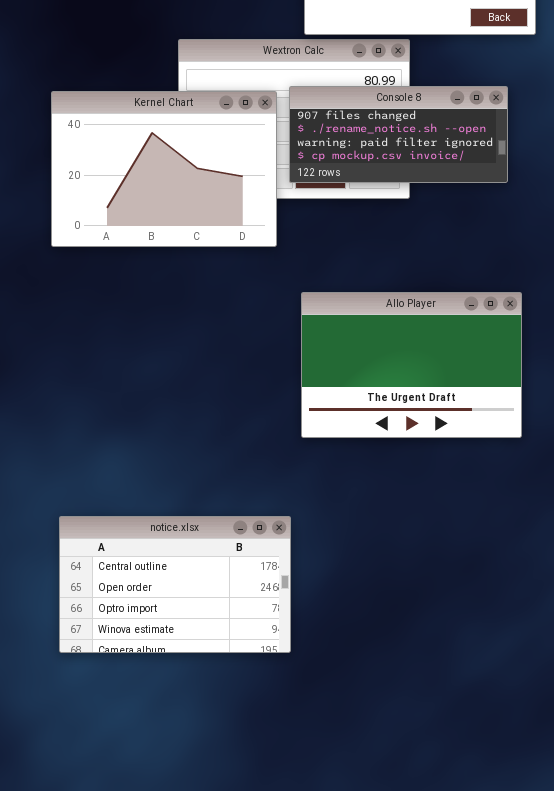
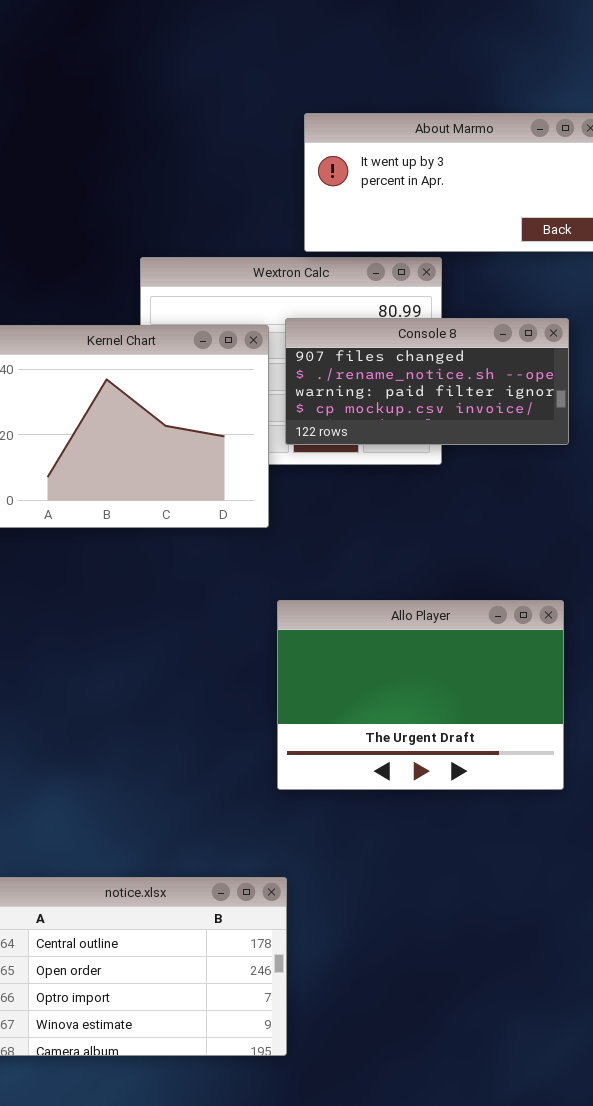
Allo Player: [301,292,522,438] -> [277,600,564,790], moved

